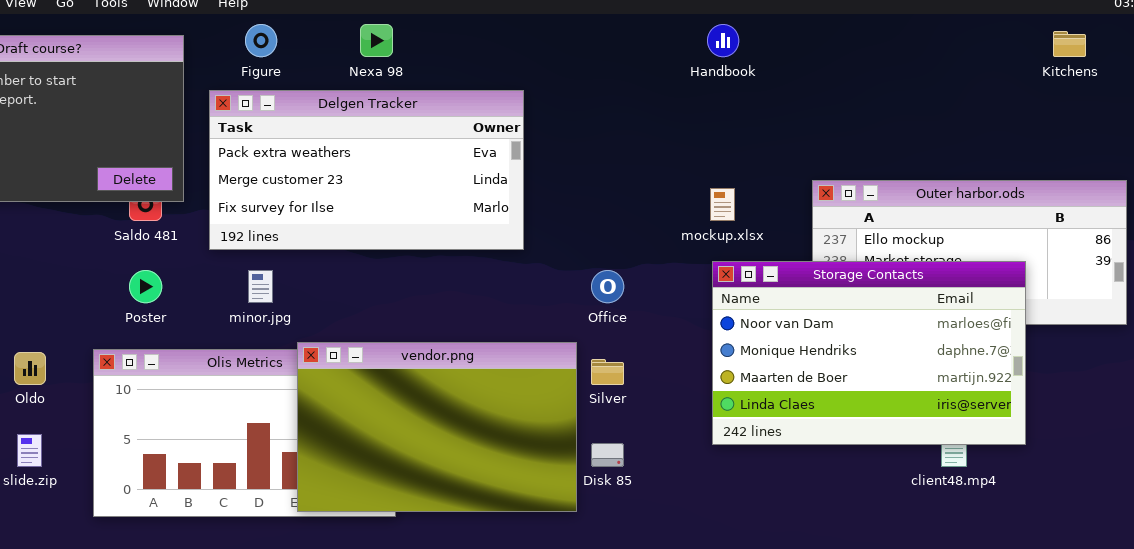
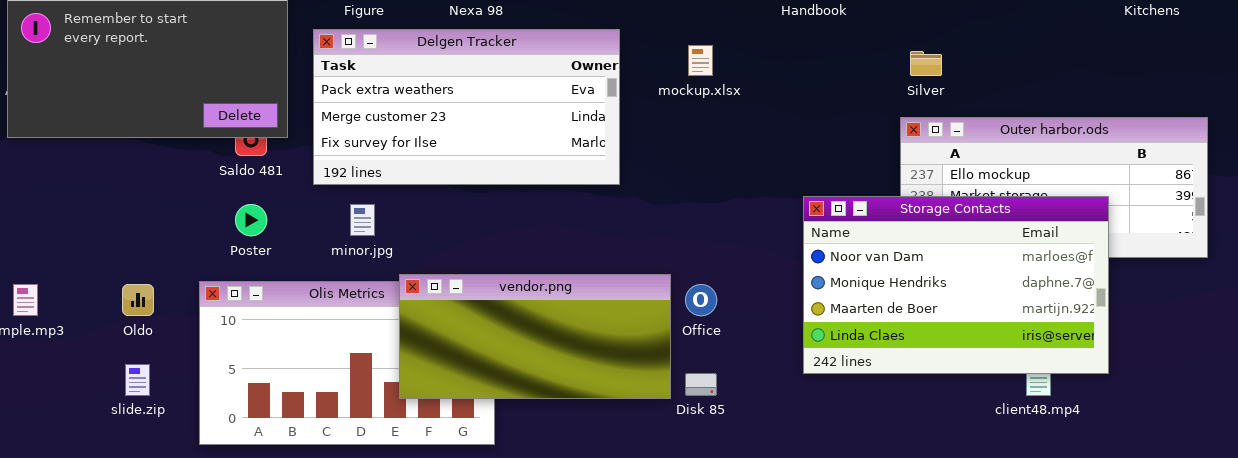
mockup.xlsx: [710,188,735,221] -> [688,45,713,76], moved
Office: [591,270,624,303] -> [685,284,717,316], moved
vendor.png: [297,342,577,512] -> [399,274,671,399], resized
Silver: [591,359,624,385] -> [910,51,942,76], moved

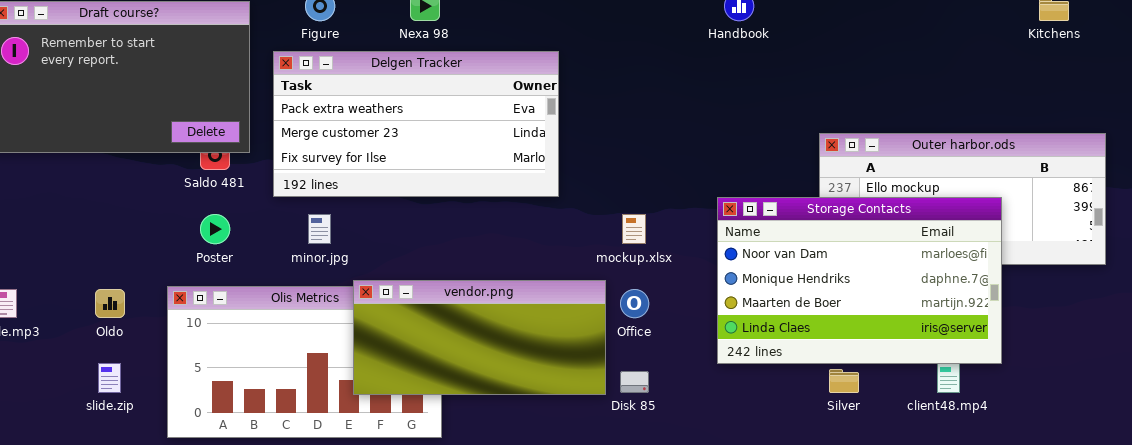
mockup.xlsx: [688,45,713,76] -> [622,214,646,244], moved
Silver: [910,51,942,76] -> [829,369,859,393], moved
Storage Contacts: [803,196,1109,374] -> [717,197,1002,364], moved

